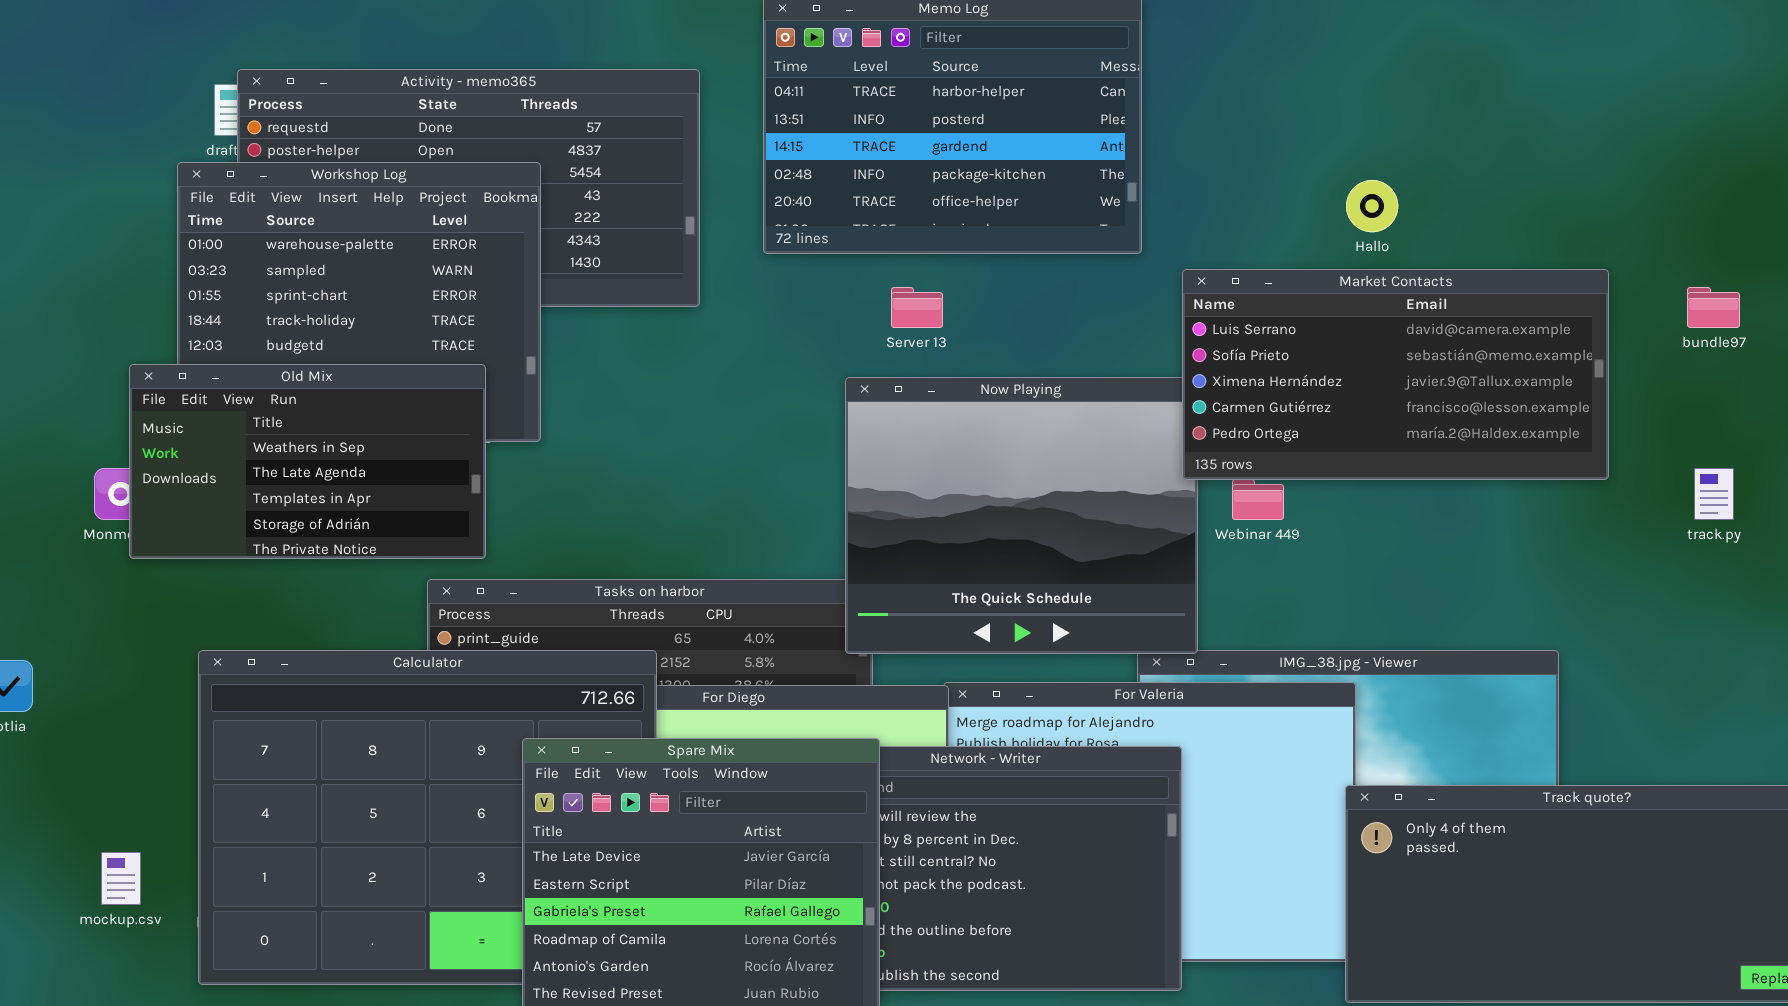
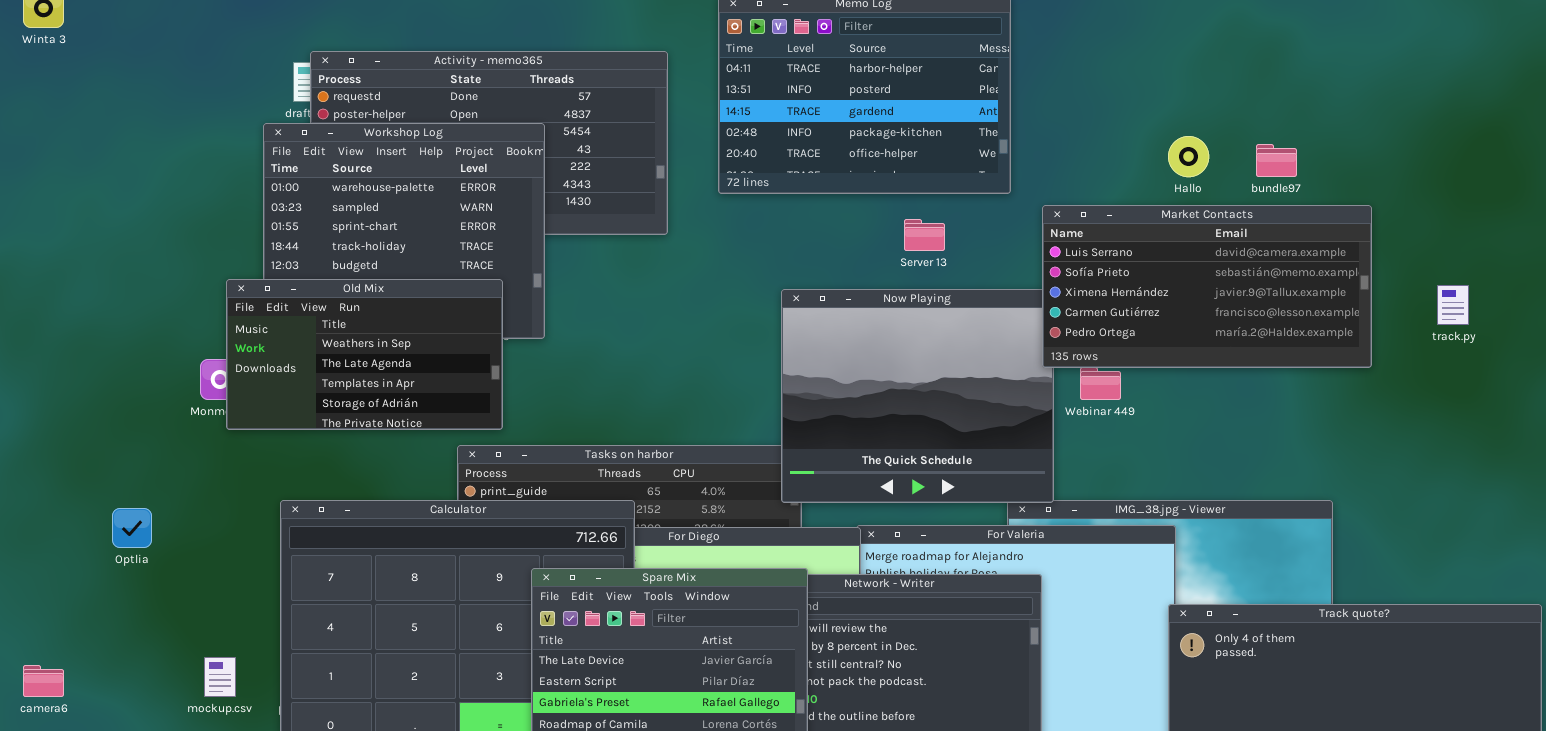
Server 13: [891,287,943,328] -> [904,219,945,251], moved
bundle97: [1687,287,1740,328] -> [1256,144,1297,177], moved
track.py: [1694,468,1734,520] -> [1437,285,1469,325], moved

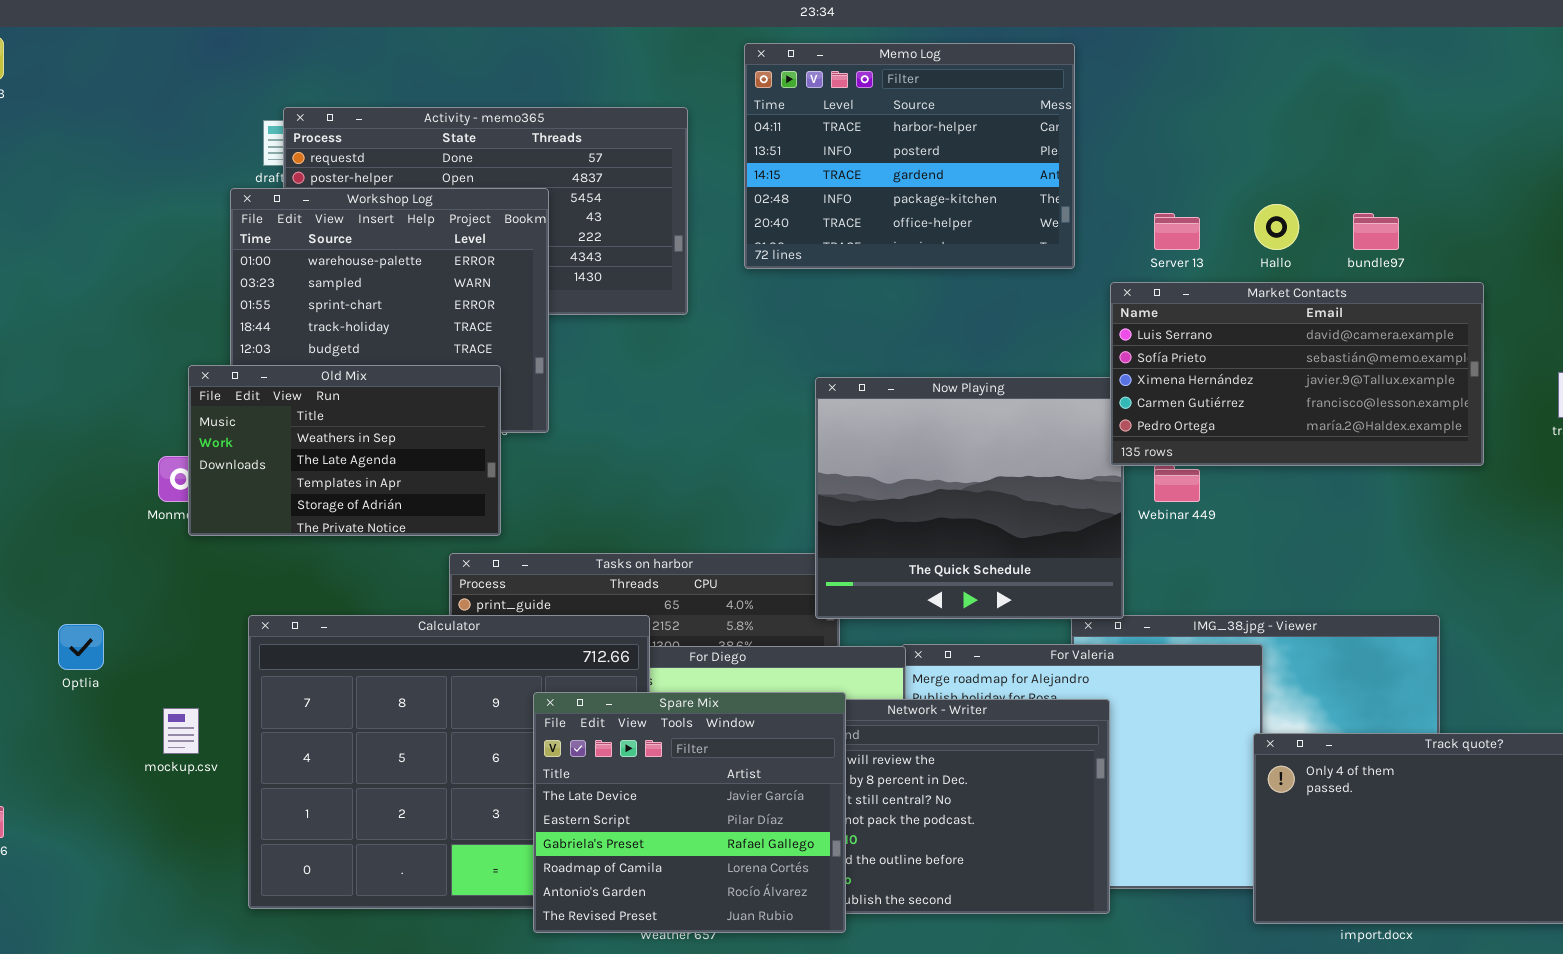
Server 13: [904,219,945,251] -> [1154,213,1200,250], moved
mockup.csv: [204,657,236,697] -> [163,708,199,754], moved

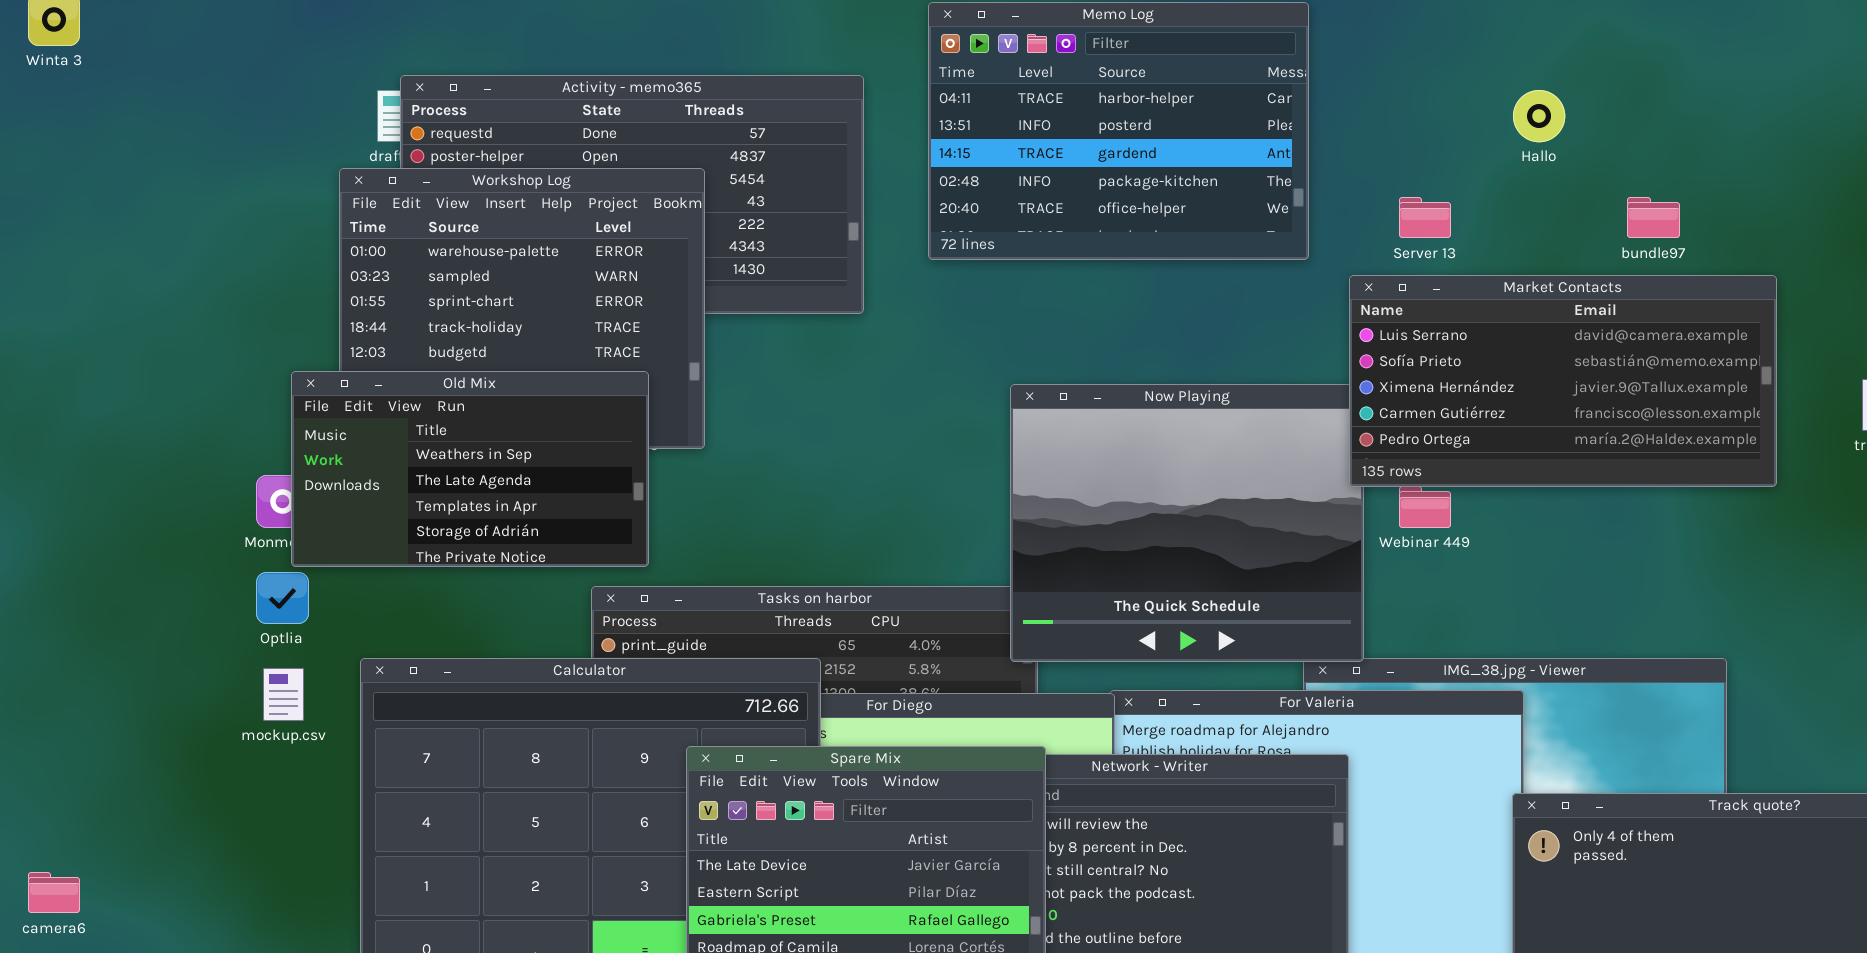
Hallo: [1254,204,1299,250] -> [1513,90,1565,142], moved
Optlia: [58,624,104,670] -> [256,572,309,624], moved
mockup.csv: [163,708,199,754] -> [263,668,304,721], moved

